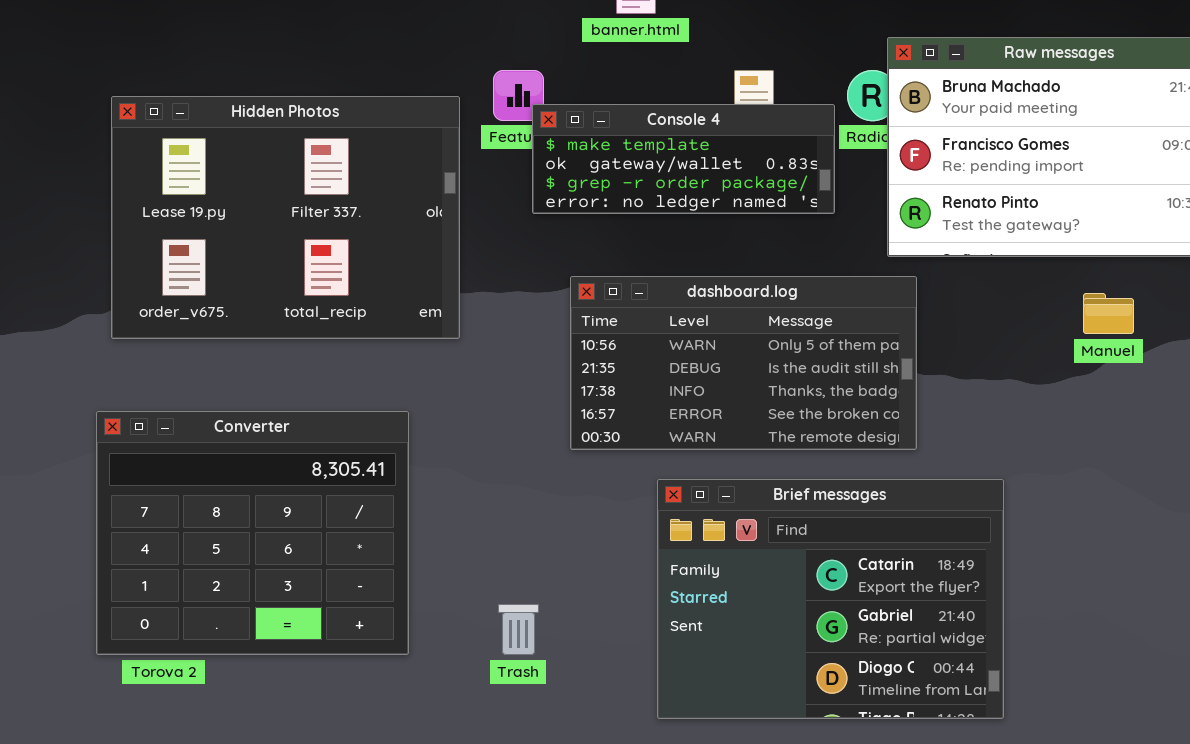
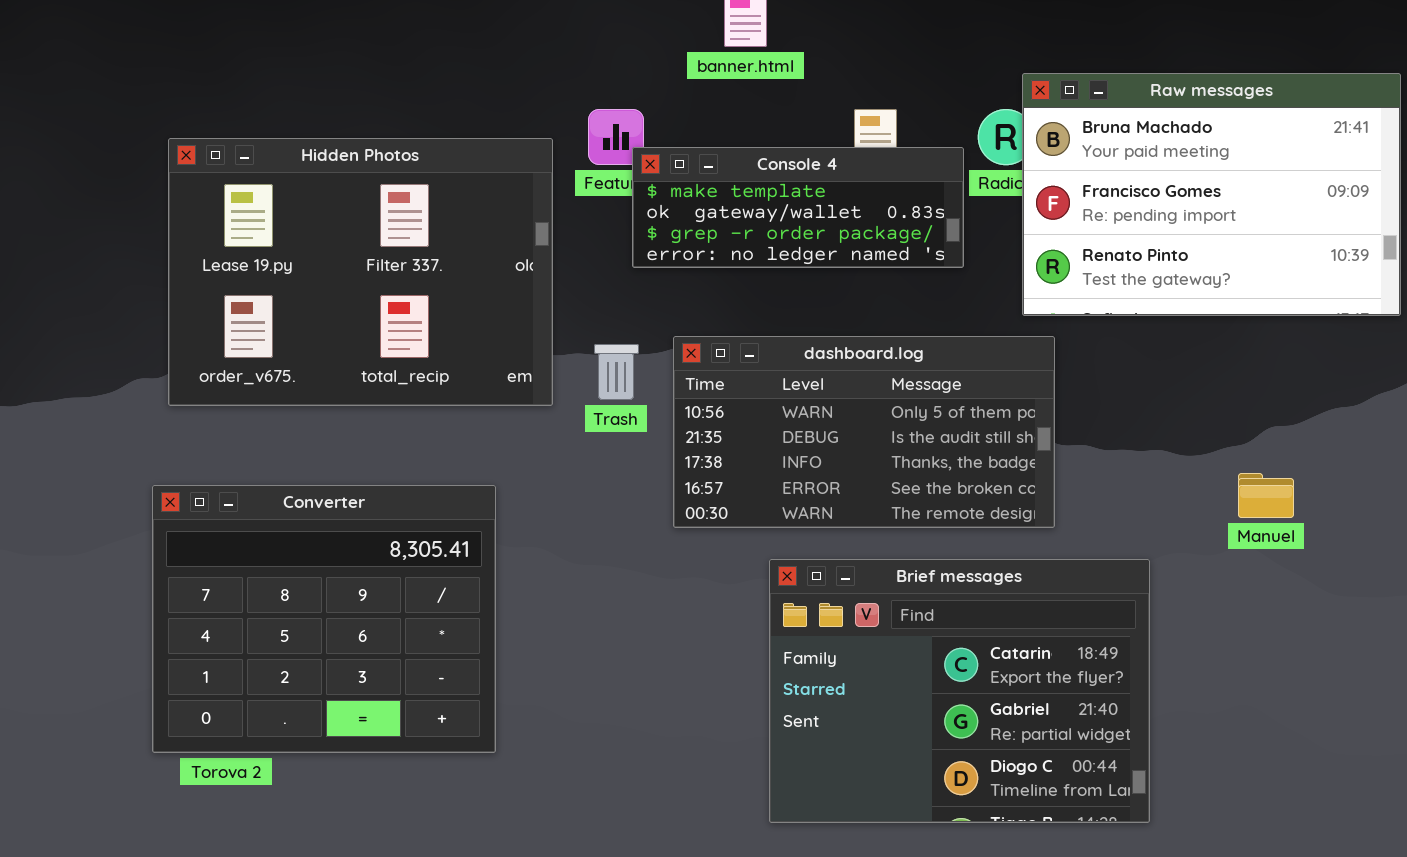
Manuel: [1083,293,1134,334] -> [1238,473,1294,518], moved
Trash: [498,604,539,655] -> [594,344,639,400], moved

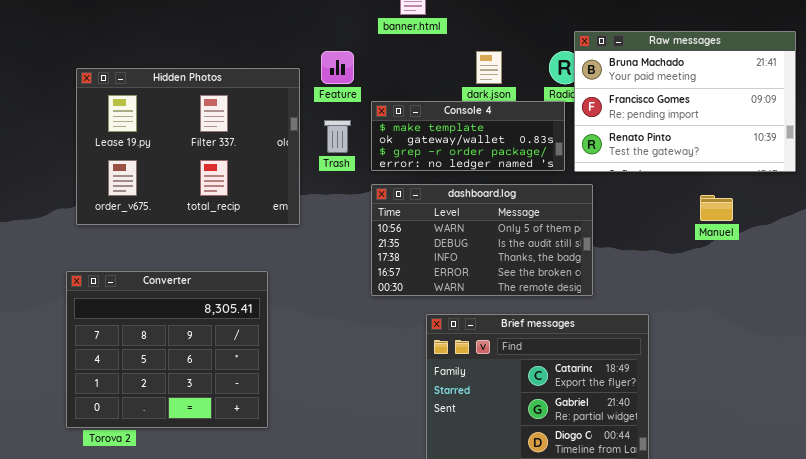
Console 4: [632,147,964,268] -> [371,101,565,171], moved
Trash: [594,344,639,400] -> [324,120,351,153], moved
Manuel: [1238,473,1294,518] -> [700,195,733,221], moved

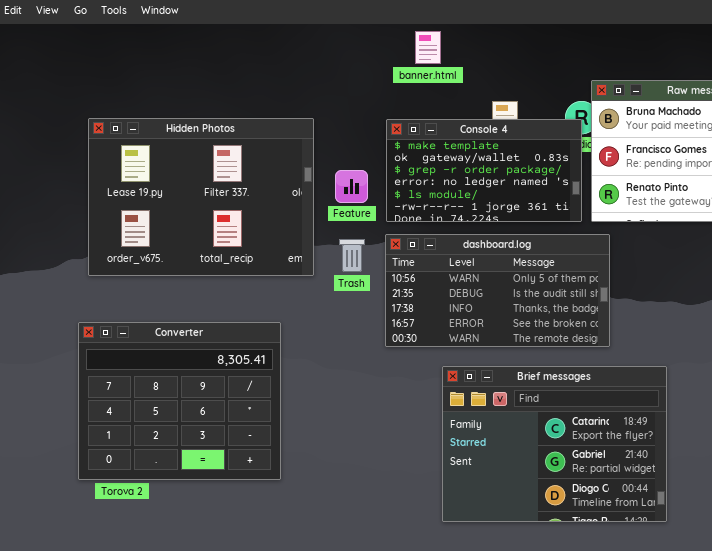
Feature: [321,51,354,84] -> [335,170,368,203], moved
Console 4: [371,101,565,171] -> [386,119,582,222], resized
Trash: [324,120,351,153] -> [339,239,365,272], moved

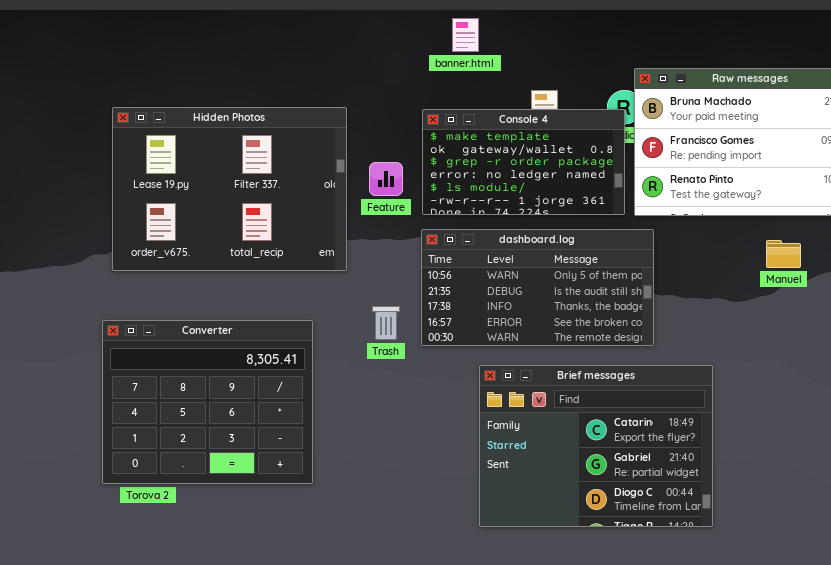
Trash: [339,239,365,272] -> [372,306,400,340], moved

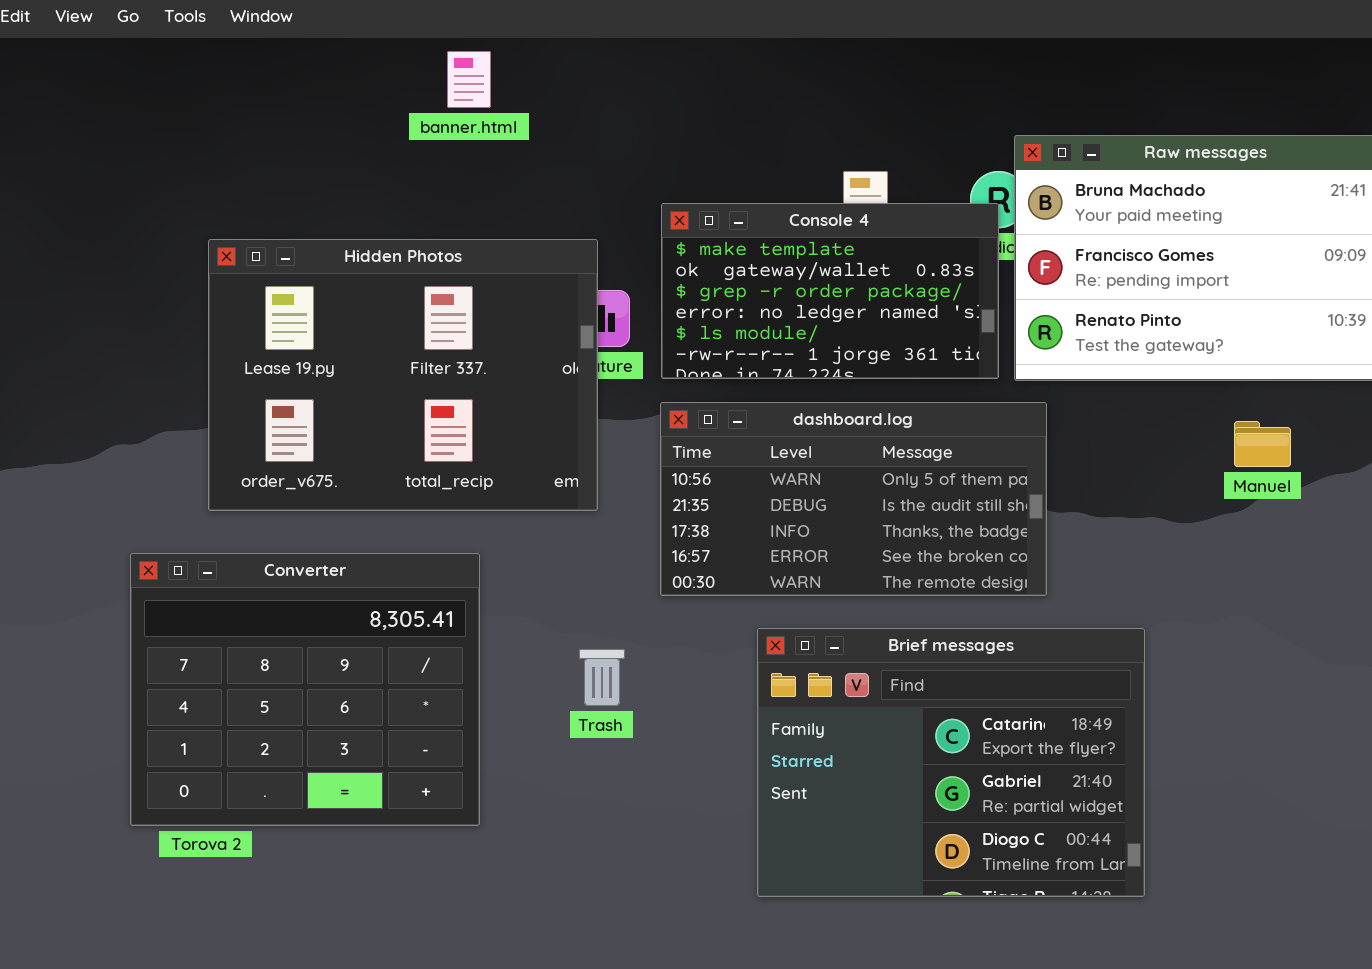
banner.html: [452,18,479,52] -> [447,51,491,108], moved
Hidden Photos: [112,107,347,271] -> [208,239,598,511], moved
Trash: [372,306,400,340] -> [579,649,625,706], moved

